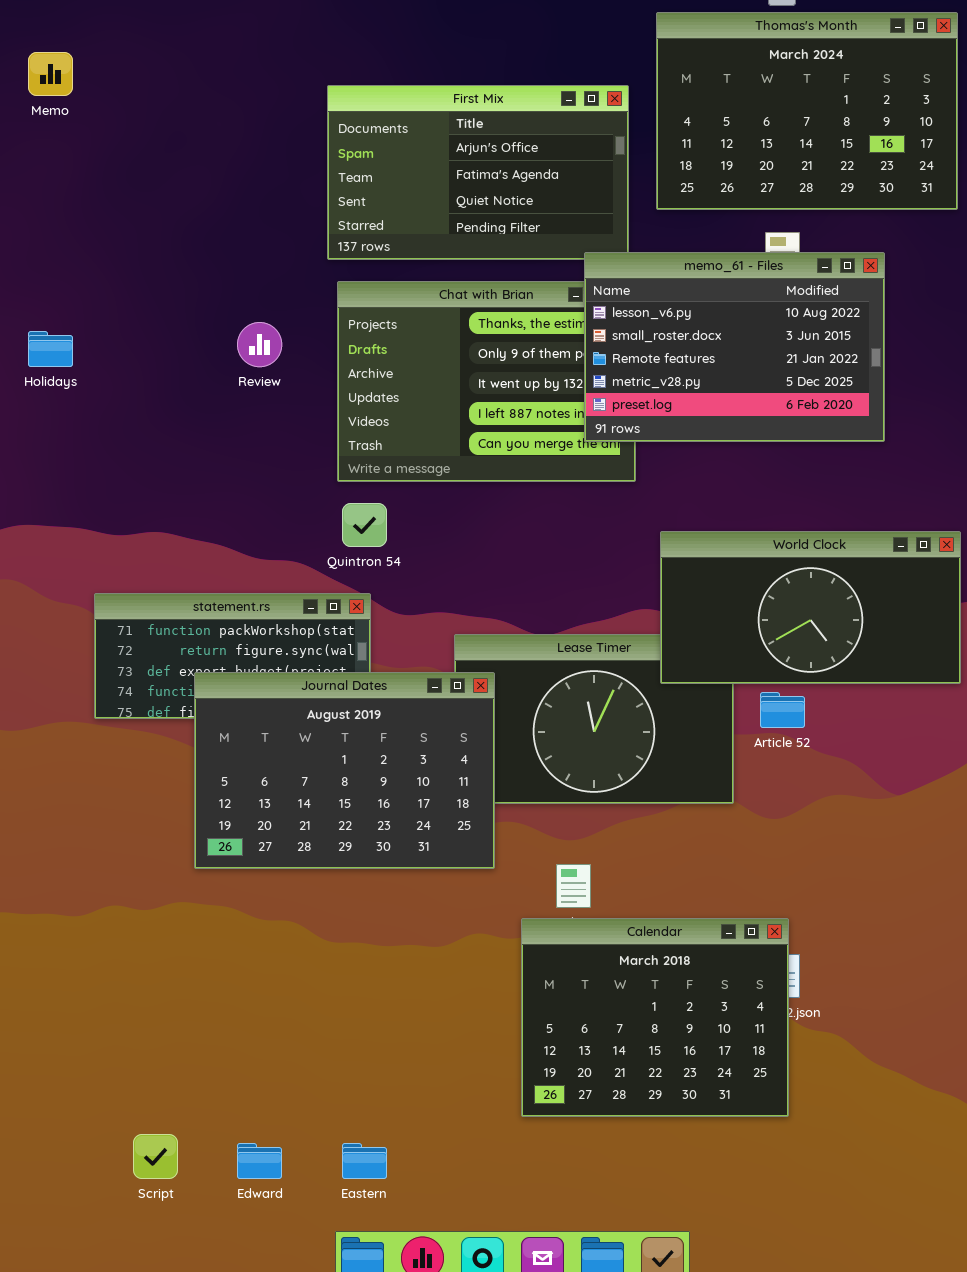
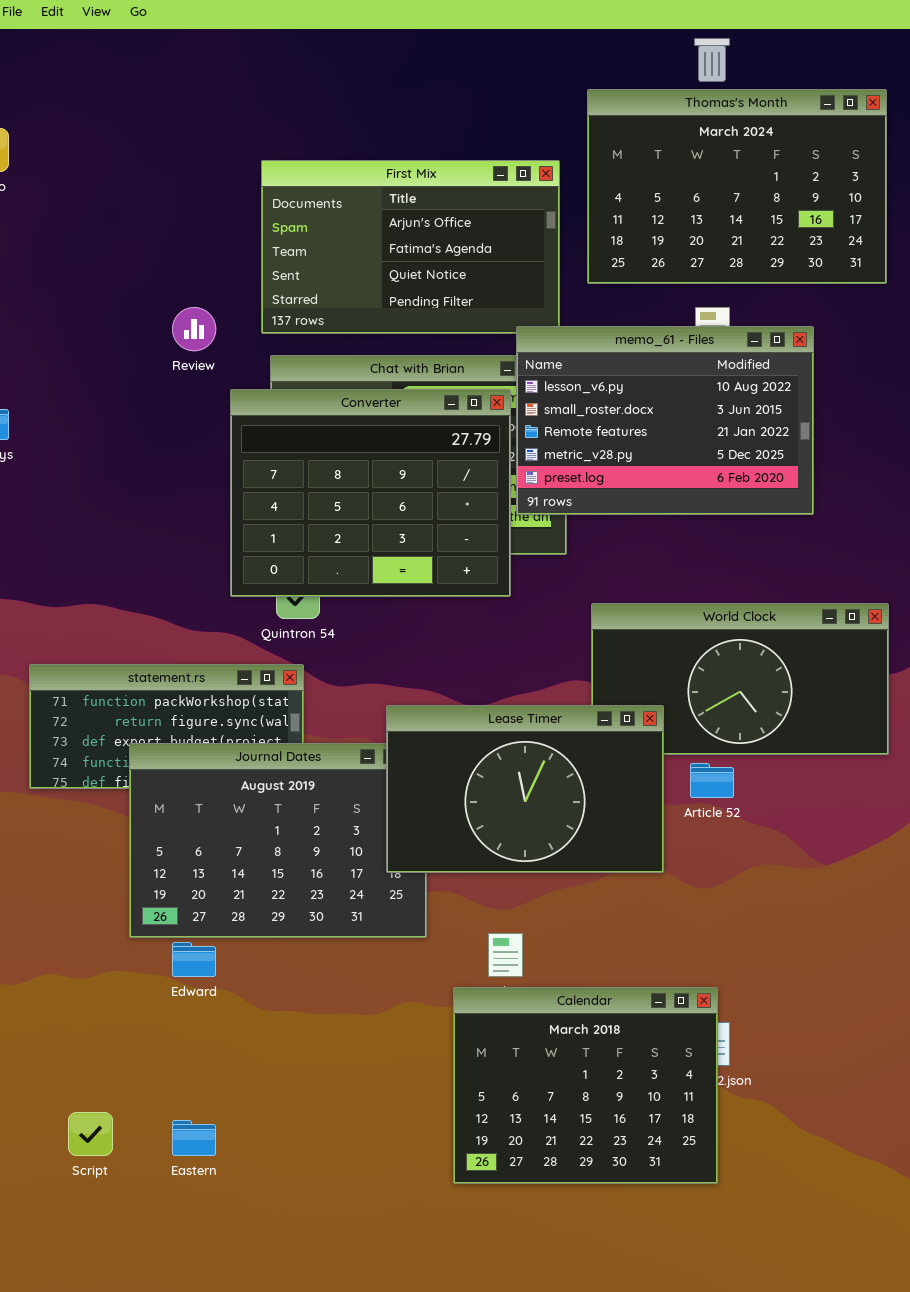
Converter: none -> [230,389,511,597], opened
Review: [237,322,282,367] -> [172,307,216,351], moved
Lease Timer: [454,634,734,804] -> [386,705,664,873], raised
Script: [133,1134,178,1179] -> [68,1112,113,1156], moved
Edward: [237,1143,282,1179] -> [172,942,216,977], moved
Eastern: [342,1143,387,1179] -> [172,1120,216,1156], moved

